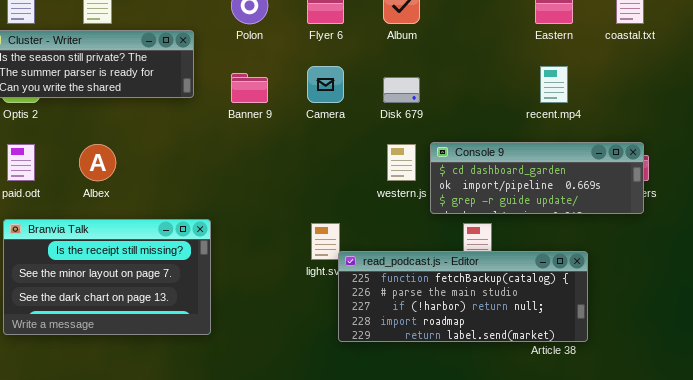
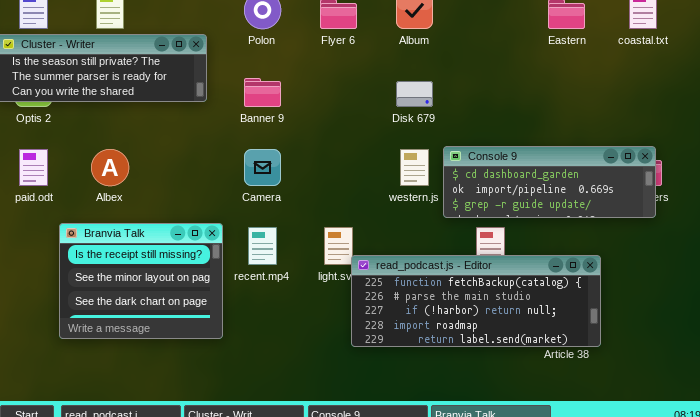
Camera: [307,66,344,103] -> [244,149,281,186], moved
recent.mp4: [540,66,568,103] -> [248,227,277,265], moved
Branvia Talk: [3,219,211,335] -> [59,223,223,339], resized

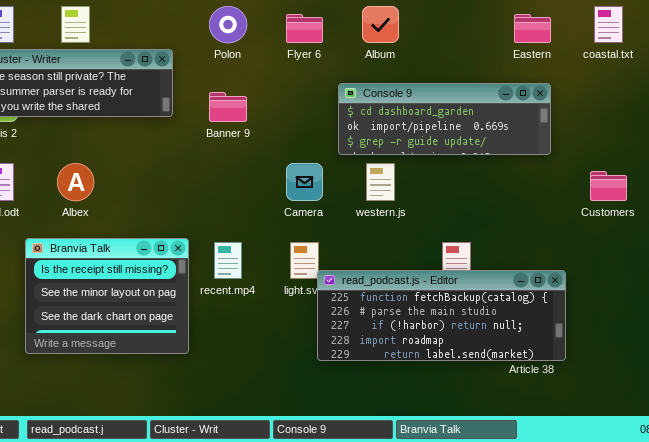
Console 9: [443,146,656,218] -> [338,83,551,155], moved
Camera: [244,149,281,186] -> [286,163,323,201], moved

